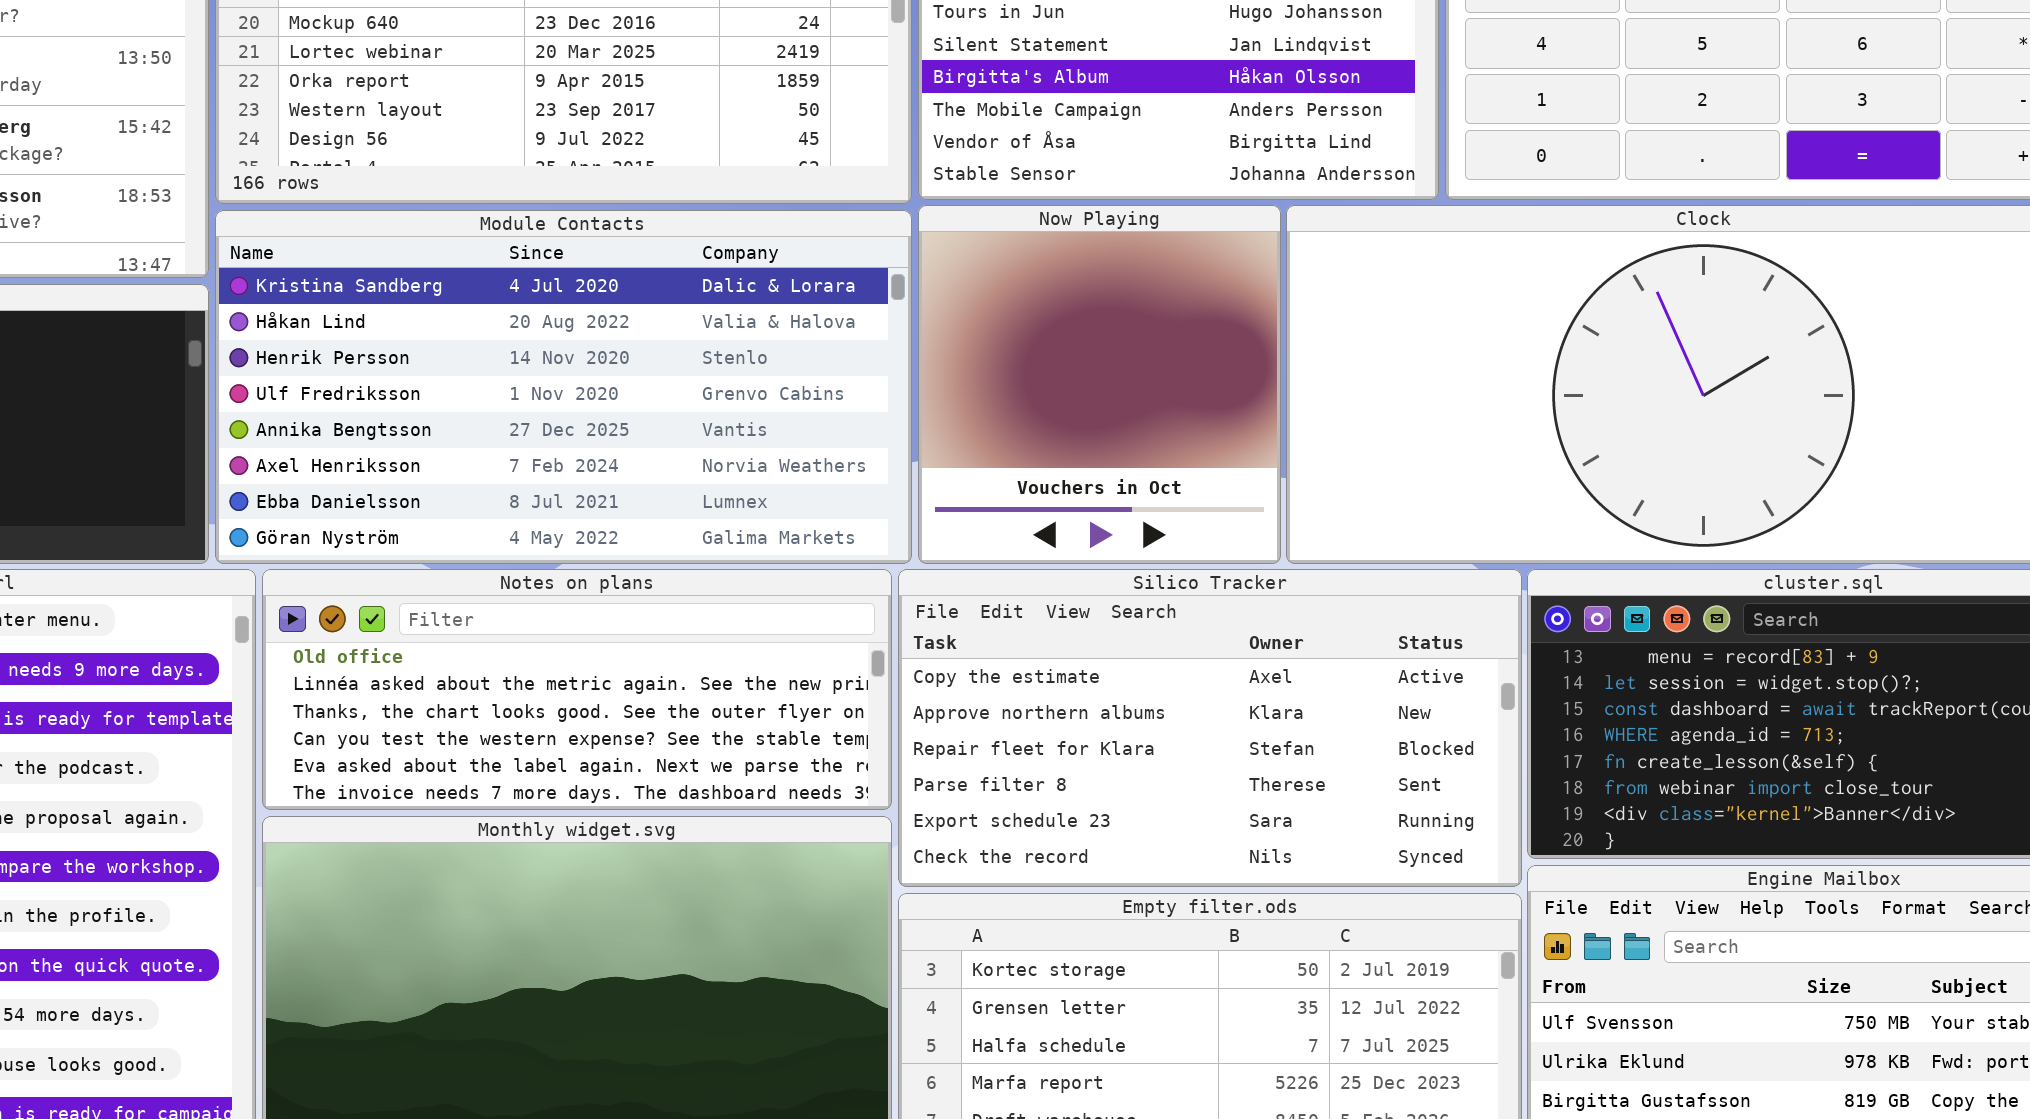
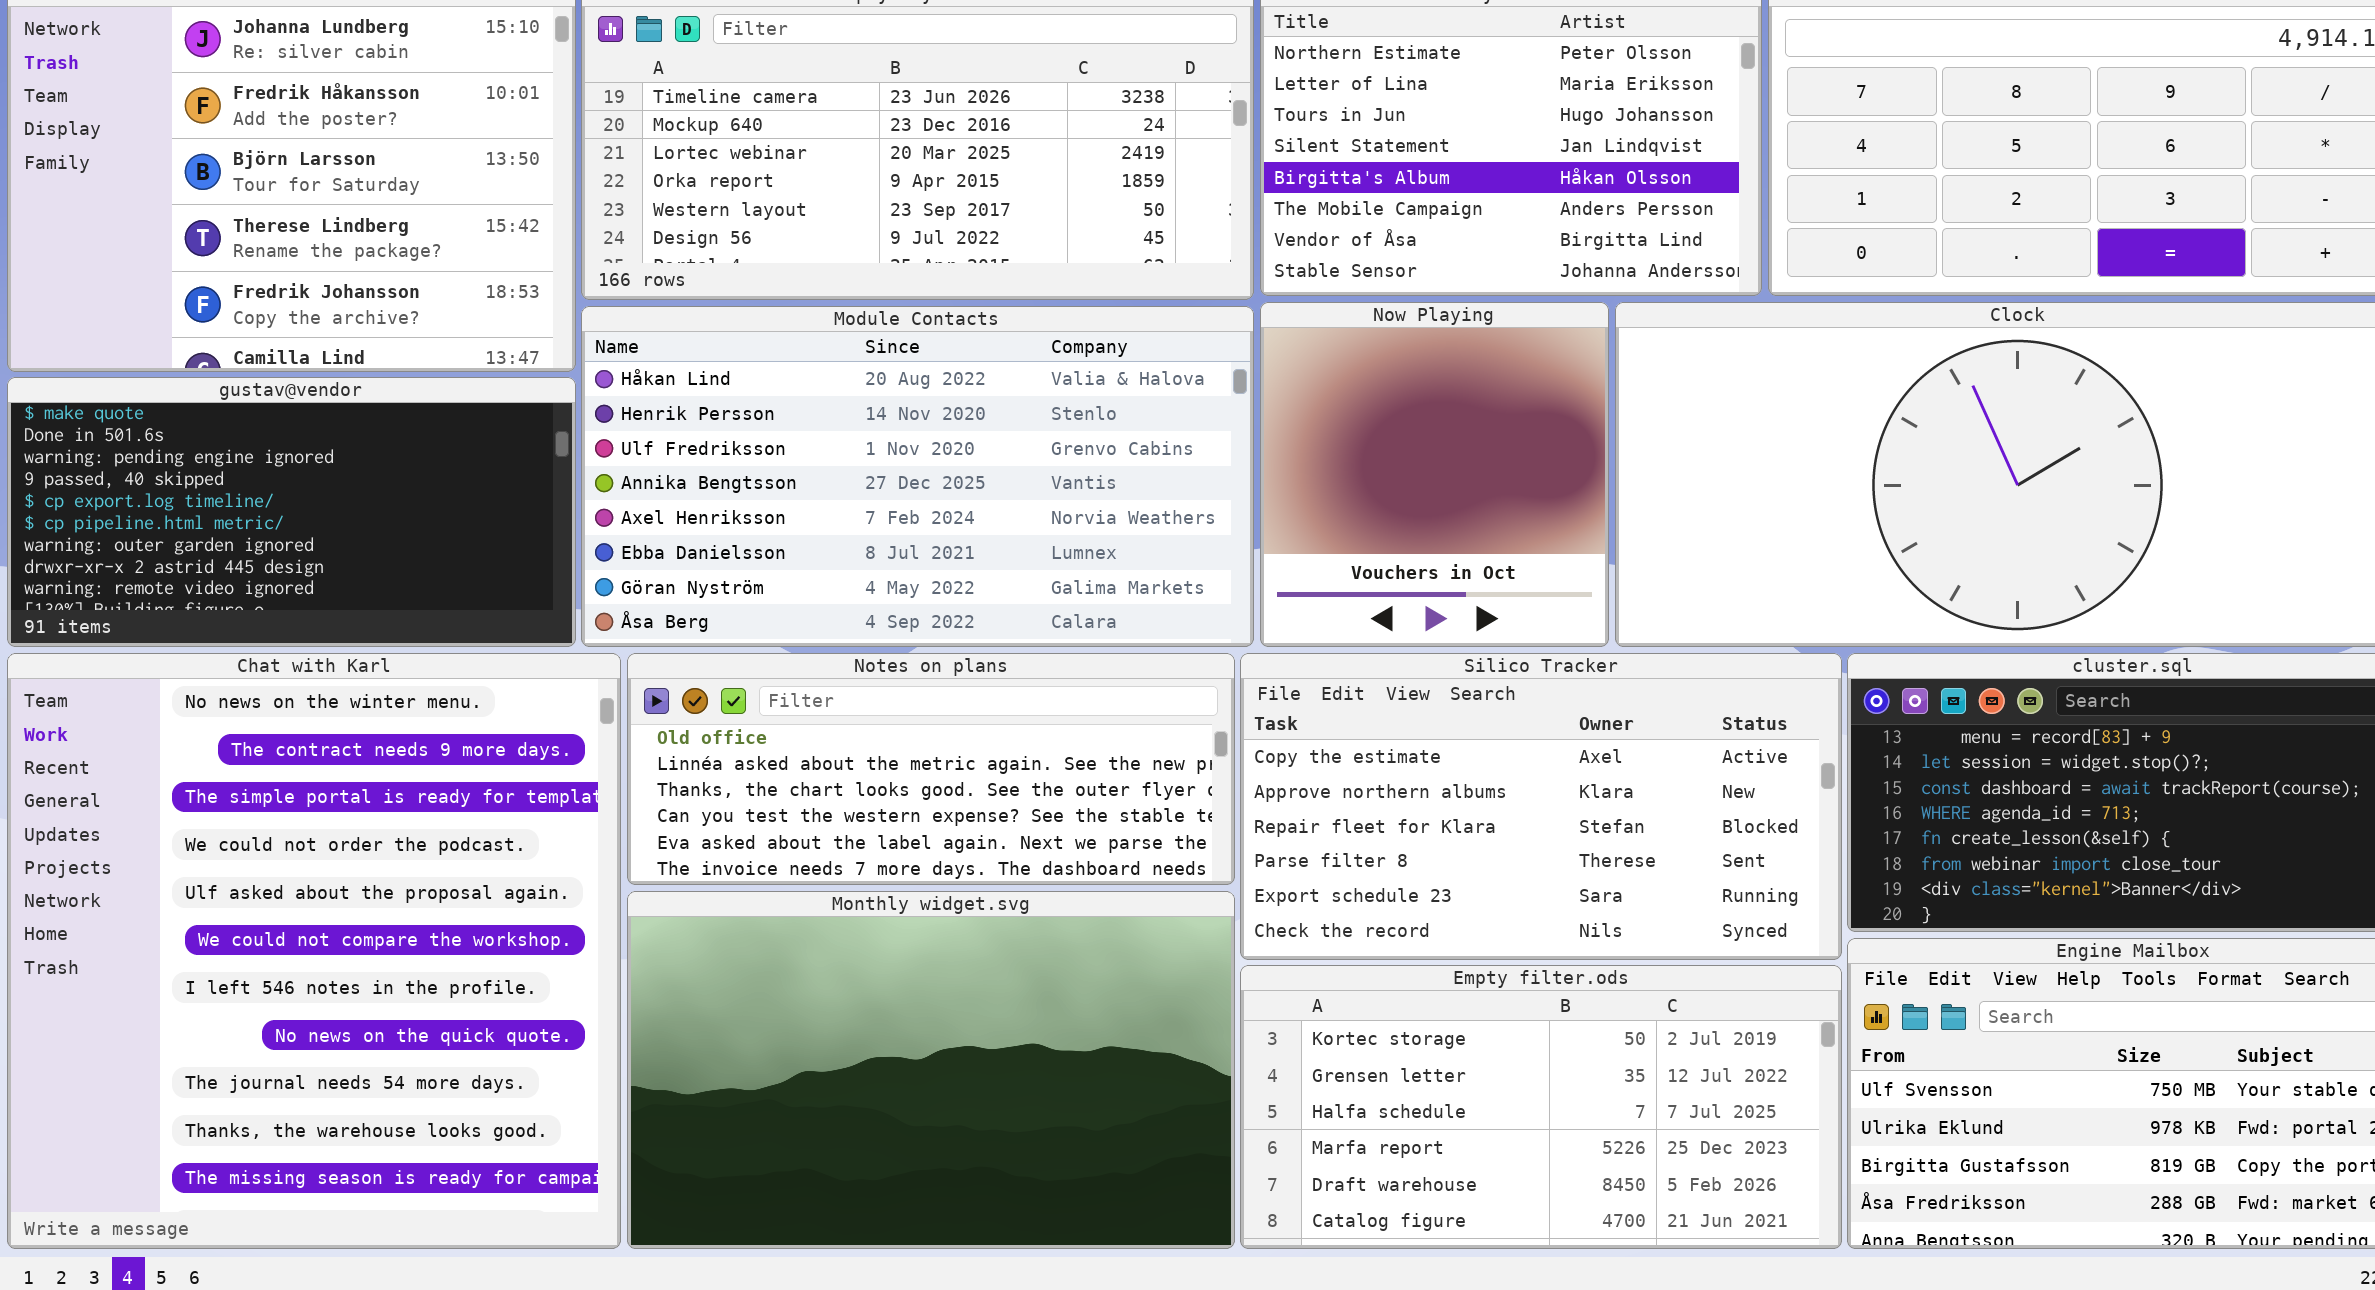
Module Contacts: [215,210,912,564] -> [581,306,1254,647], scrolled down 1 row

